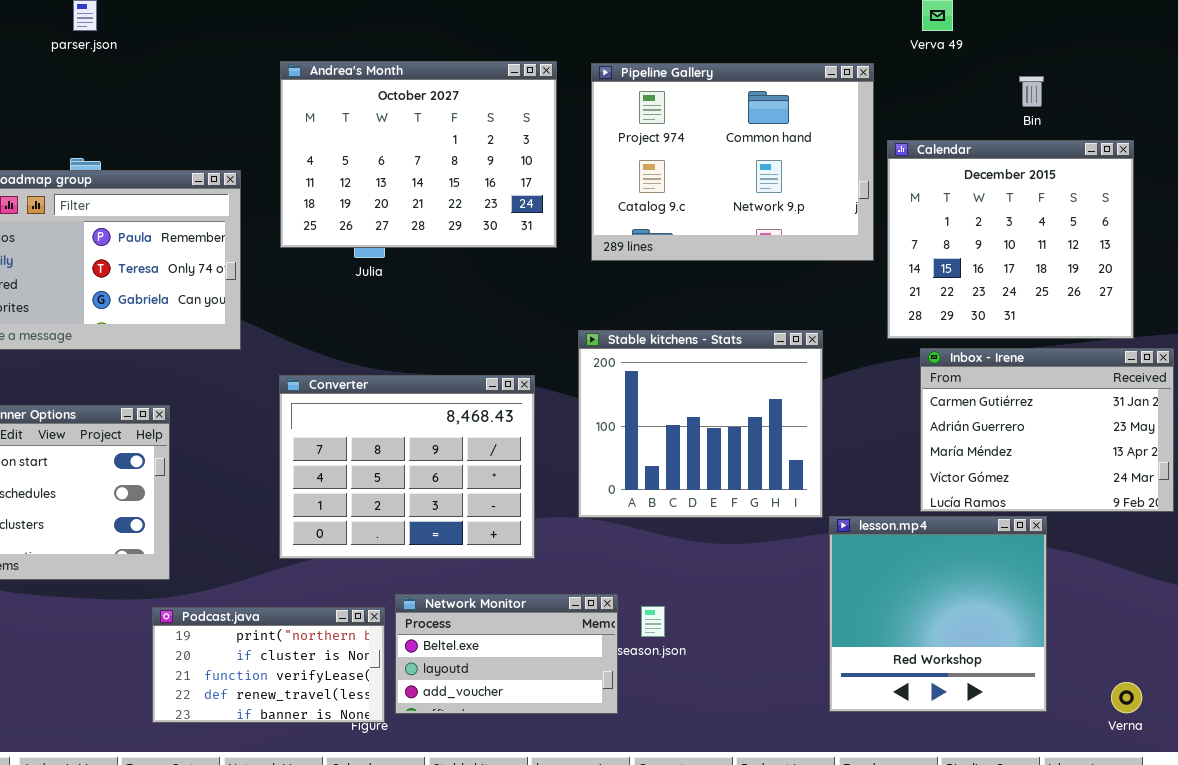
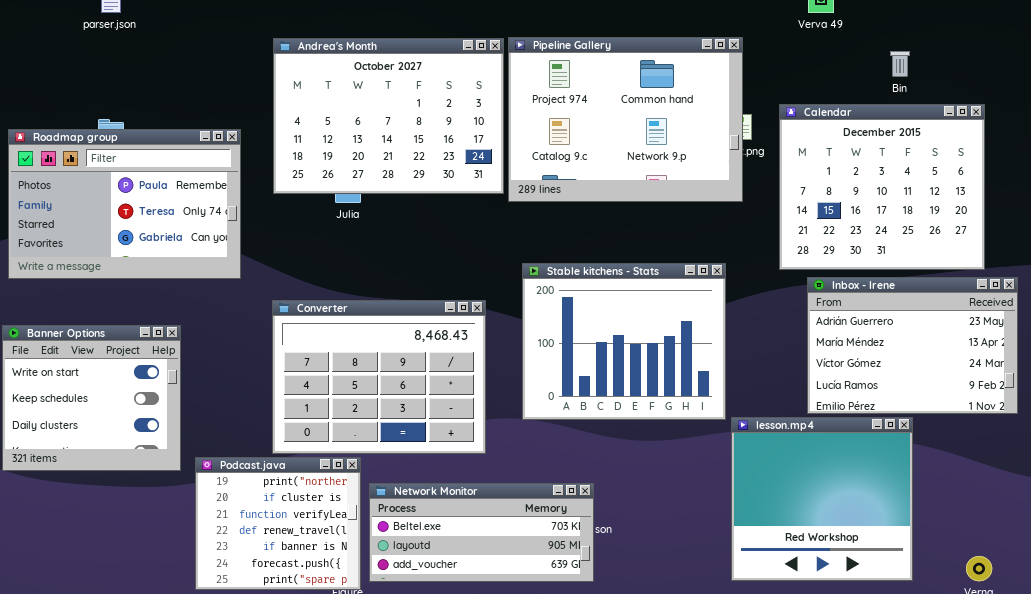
Pipeline Gallery: [591,63,874,261] -> [508,37,743,202], moved
Inbox - Irene: [920,348,1174,512] -> [807,277,1018,414], scrolled down 1 row
Network Monitor: [395,594,618,714] -> [369,483,594,582], resized
Podcast.java: [152,607,385,723] -> [195,457,361,590], resized

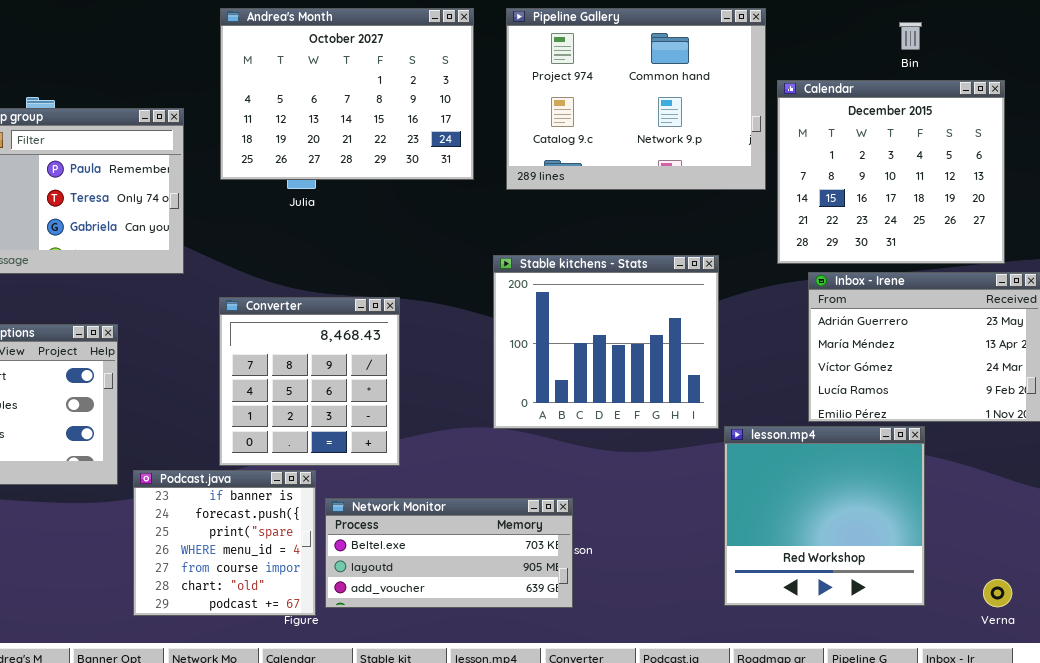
Pipeline Gallery: [508,37,743,202] -> [506,8,766,190], moved
Converter: [272,300,486,454] -> [219,297,400,466], resized
Podcast.java: [195,457,361,590] -> [133,470,316,616], scrolled down 4 rows

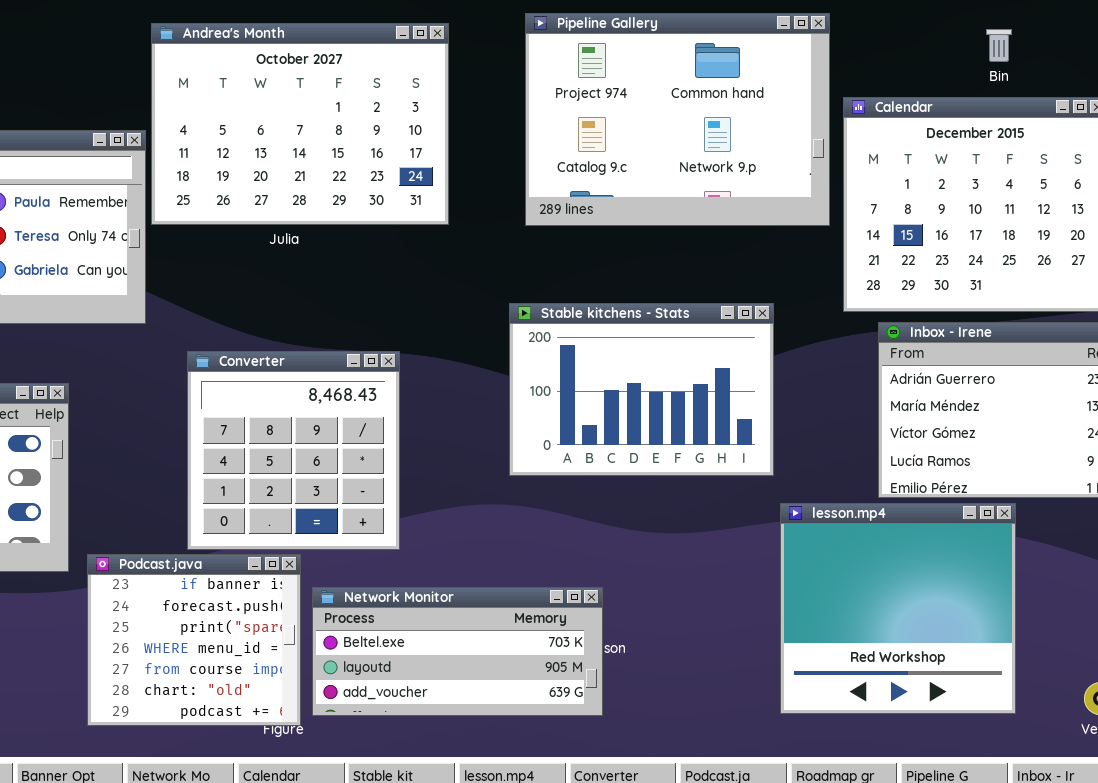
Andrea's Month: [220,8,474,180] -> [151,23,449,225], moved
Stable kitchens - Stats: [493,255,719,429] -> [509,303,774,476], resized

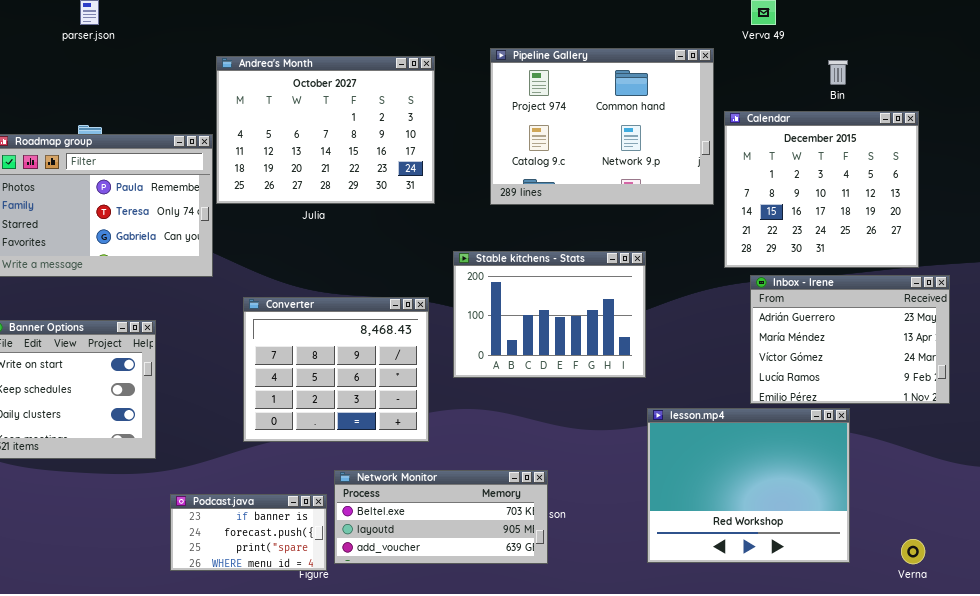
Stable kitchens - Stats: [509,303,774,476] -> [453,251,646,378], moved
Converter: [187,351,400,550] -> [243,297,429,442], resized
lesson.mp4: [780,503,1016,714] -> [647,408,850,563], resized
Podcast.java: [87,554,301,726] -> [170,494,327,571], resized

